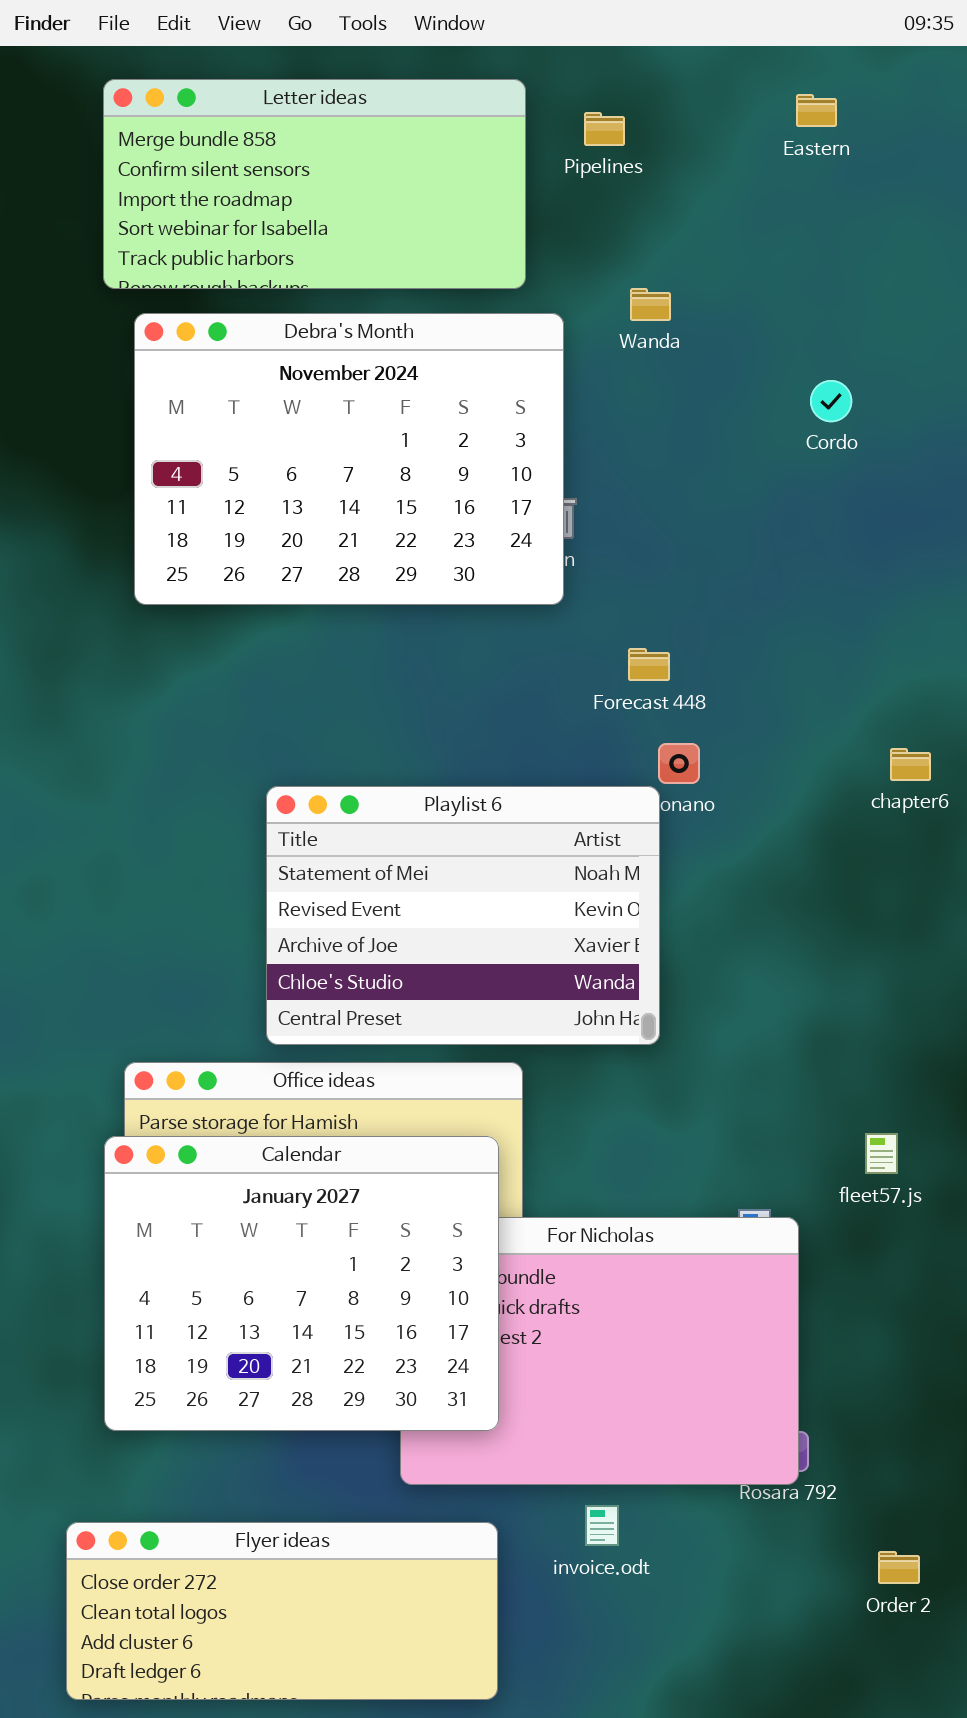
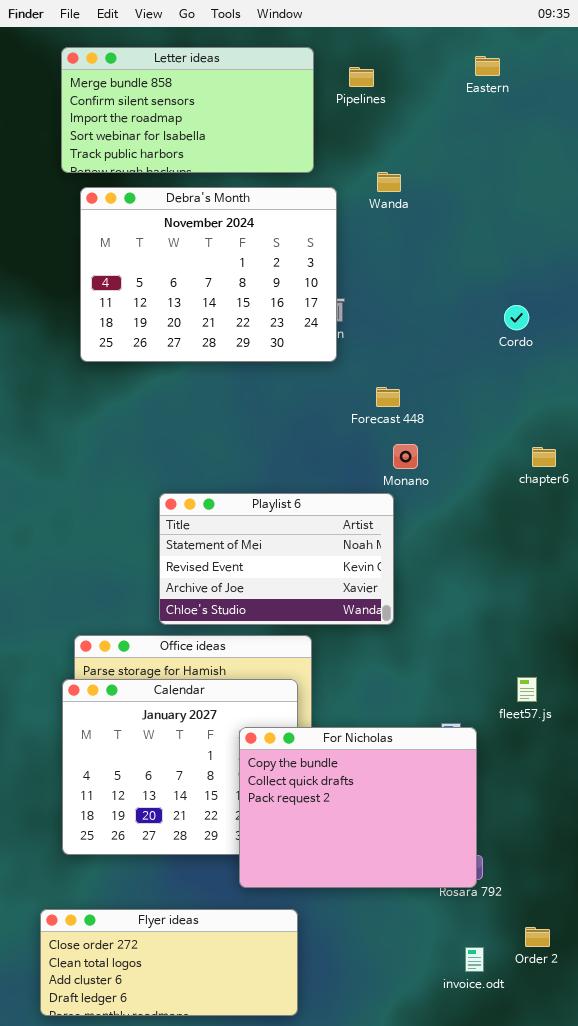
Cordo: [810,380,852,422] -> [504,305,529,330], moved
Playlist 6: [266,786,660,1045] -> [159,493,394,625], resized
For Nicholas: [400,1217,799,1485] -> [239,727,477,888], raised
invoice.odt: [585,1505,619,1546] -> [465,947,484,972], moved

